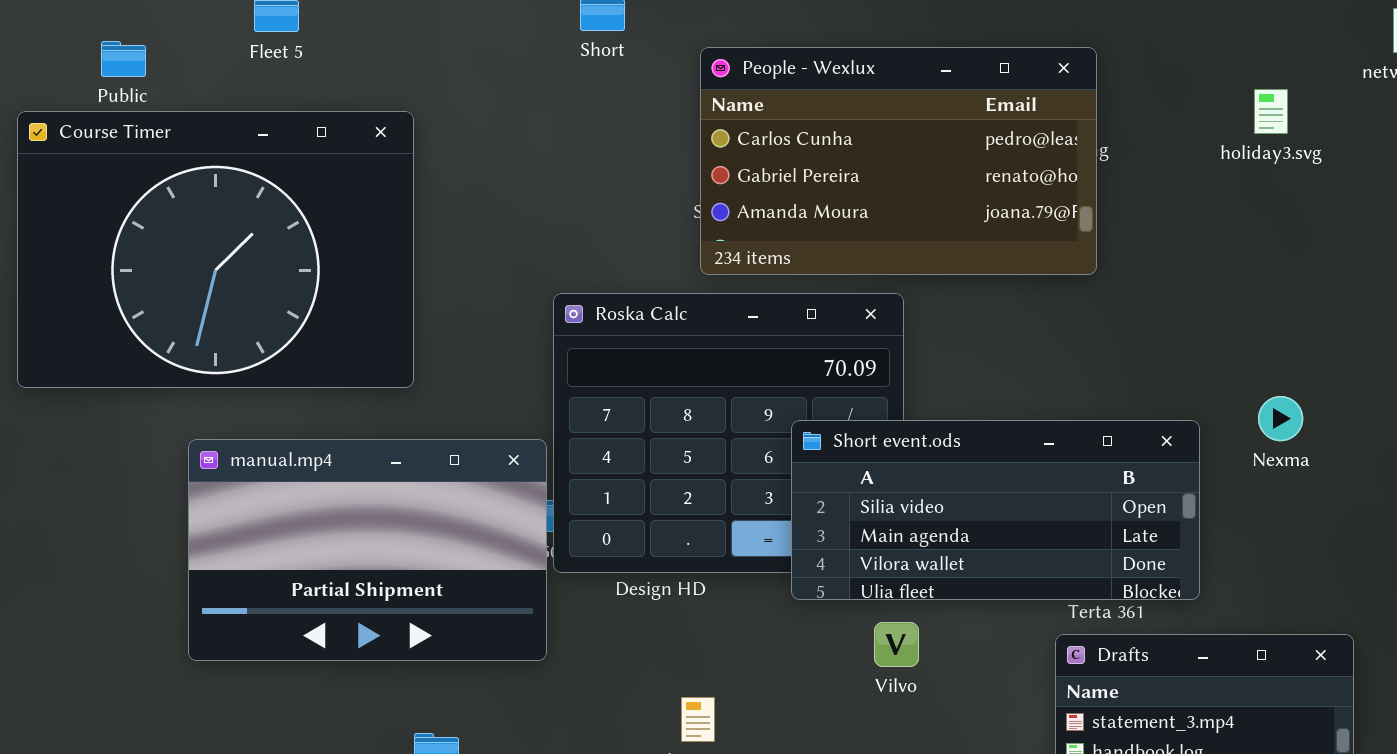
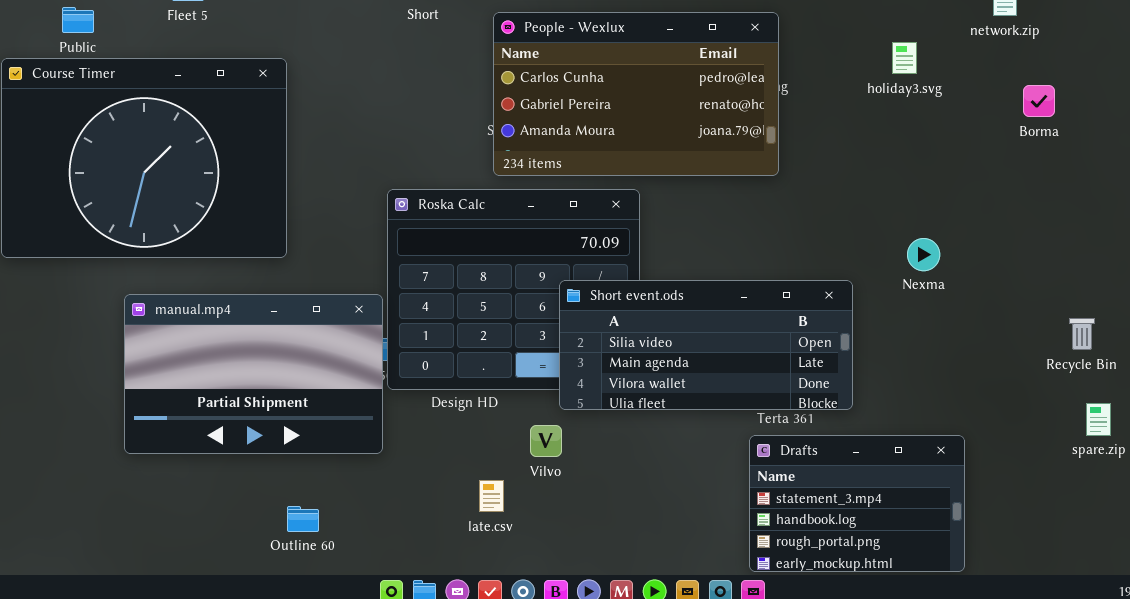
Nexma: [1258,396,1303,441] -> [907,238,940,271], moved
Vilvo: [874,622,919,667] -> [530,425,562,457], moved

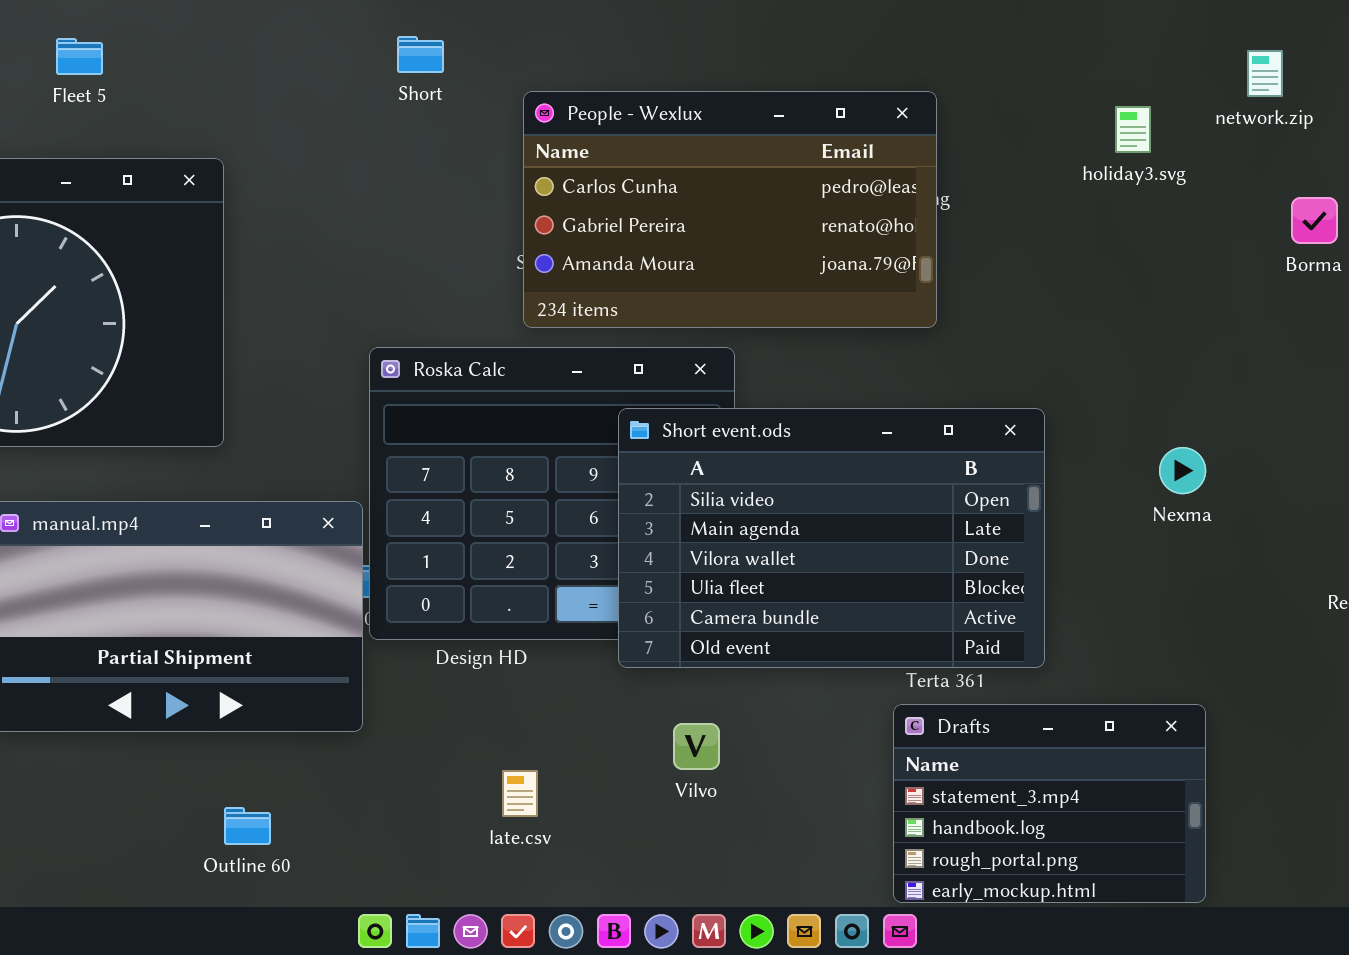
holiday3.svg: [892,42,917,74] -> [1115,106,1151,153], moved
Nexma: [907,238,940,271] -> [1159,447,1206,494], moved
Short event.ods: [559,280,853,410] -> [618,408,1045,668], resized
Vilvo: [530,425,562,457] -> [673,723,720,770], moved

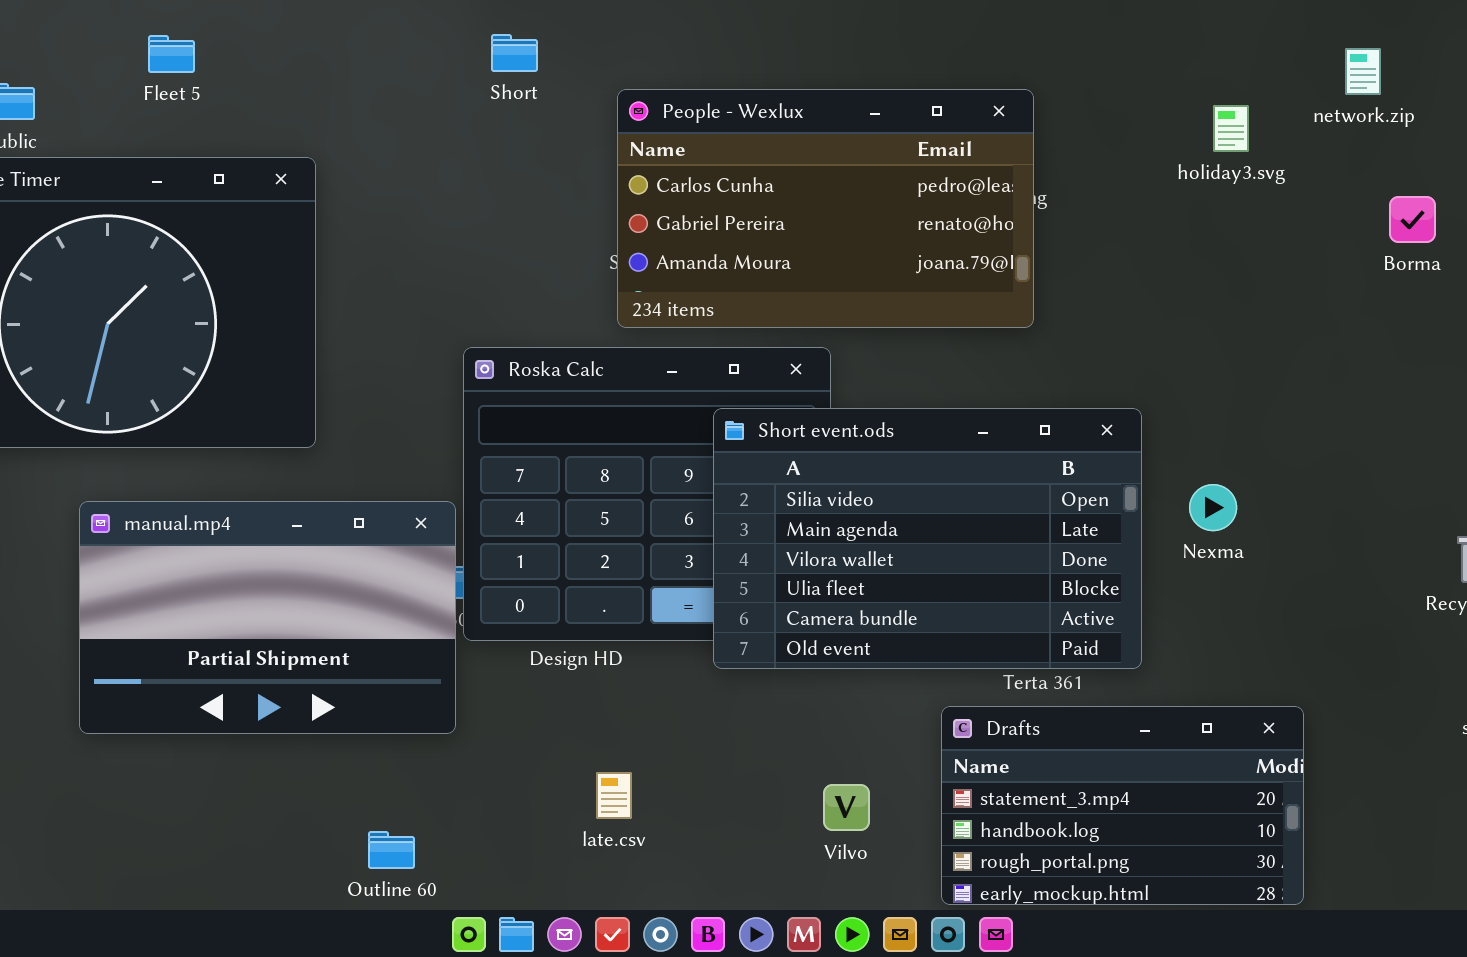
Nexma: [1159,447,1206,494] -> [1189,484,1237,531], moved
Drafts: [893,704,1206,903] -> [941,706,1304,905], resized
Vilvo: [673,723,720,770] -> [823,784,870,831], moved
Outline 60: [224,807,271,845] -> [368,831,415,869], moved

